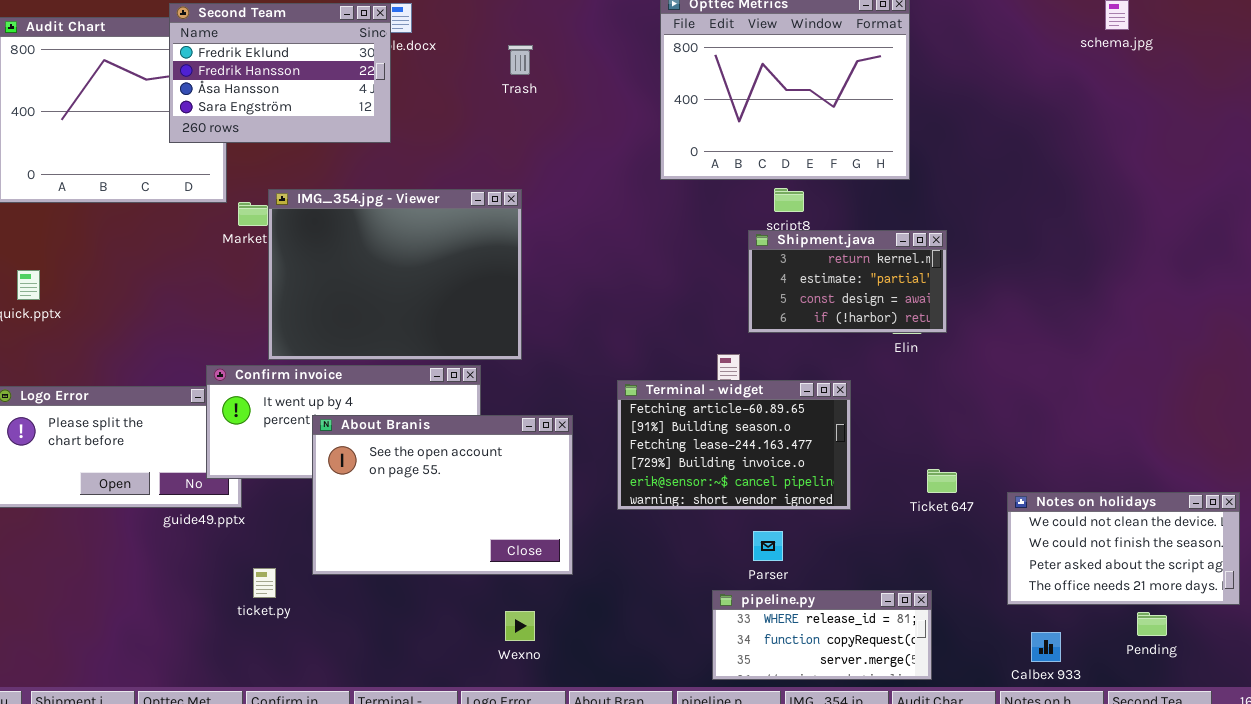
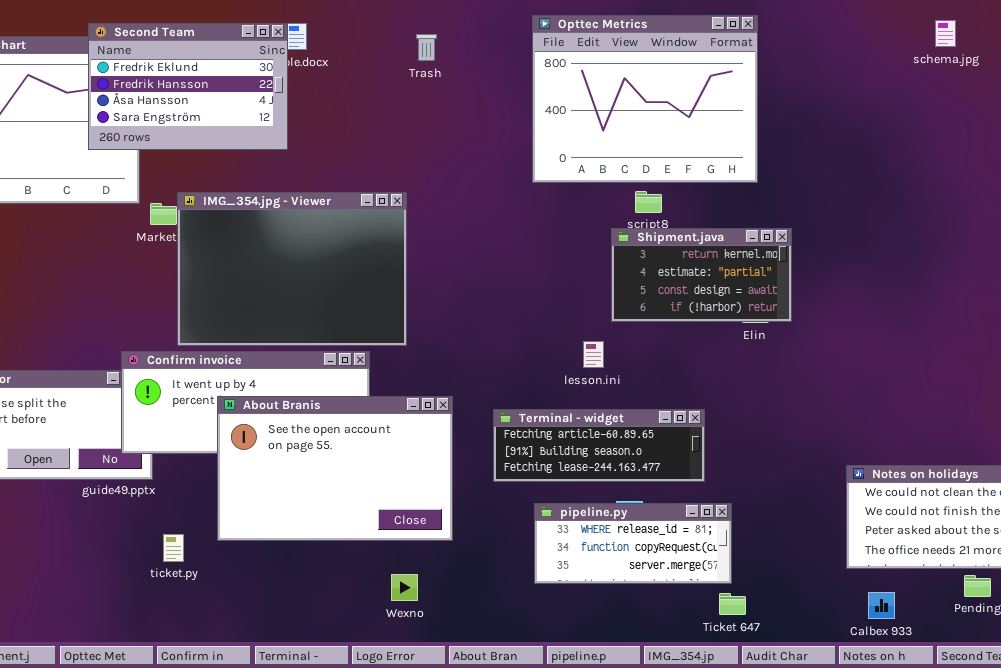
Trash: [508,45,533,75] -> [416,34,437,61], moved
Terminal - widget: [617,380,851,510] -> [493,409,705,482], resized
Ticket 647: [927,469,957,493] -> [719,593,746,615], moved
pipeline.py: [712,590,932,680] -> [534,503,732,584], moved

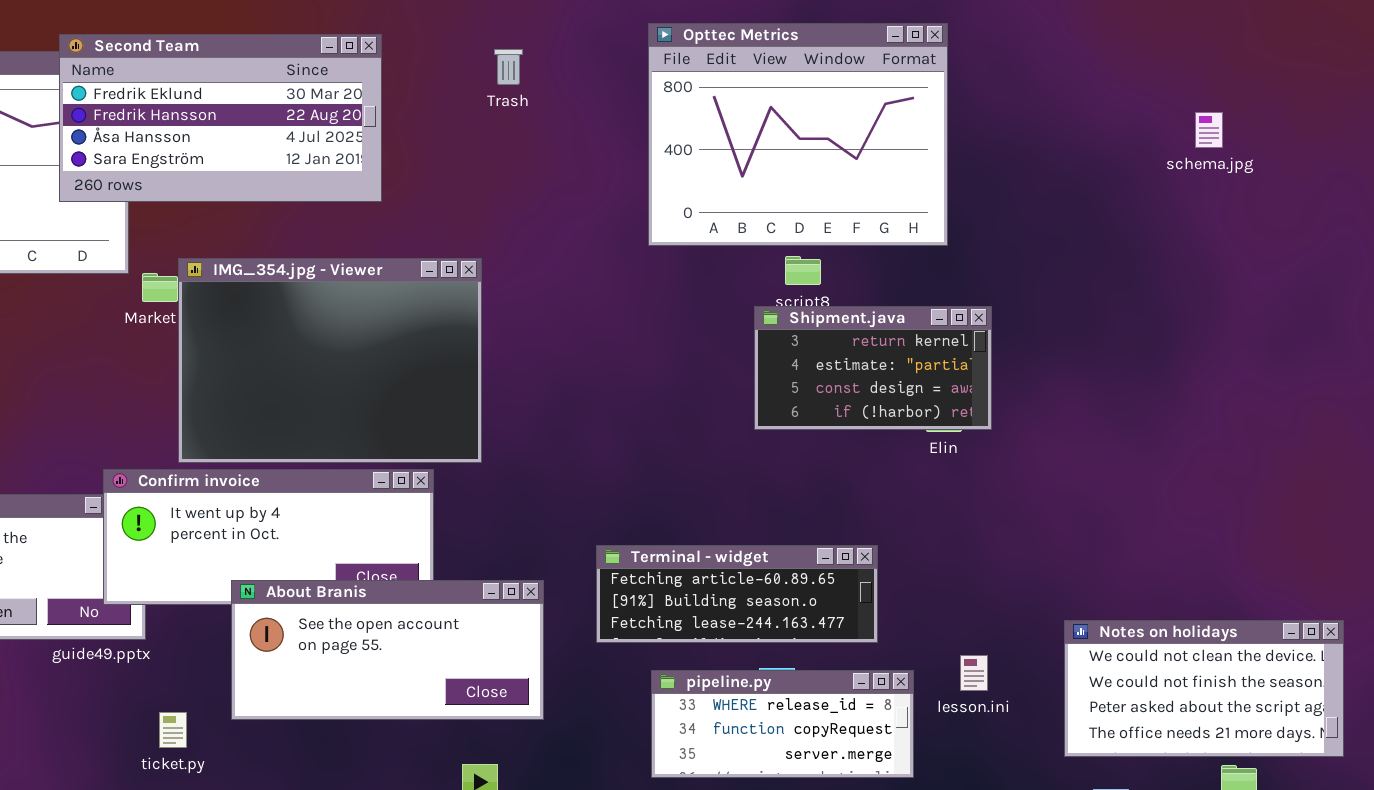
schema.jpg: [935,20,956,47] -> [1195,112,1223,148], moved
Second Team: [88,23,288,150] -> [59,34,382,202], resized
lesson.ini: [583,341,604,368] -> [960,655,988,691], moved
About Branis: [217,396,453,541] -> [231,580,544,720], resized

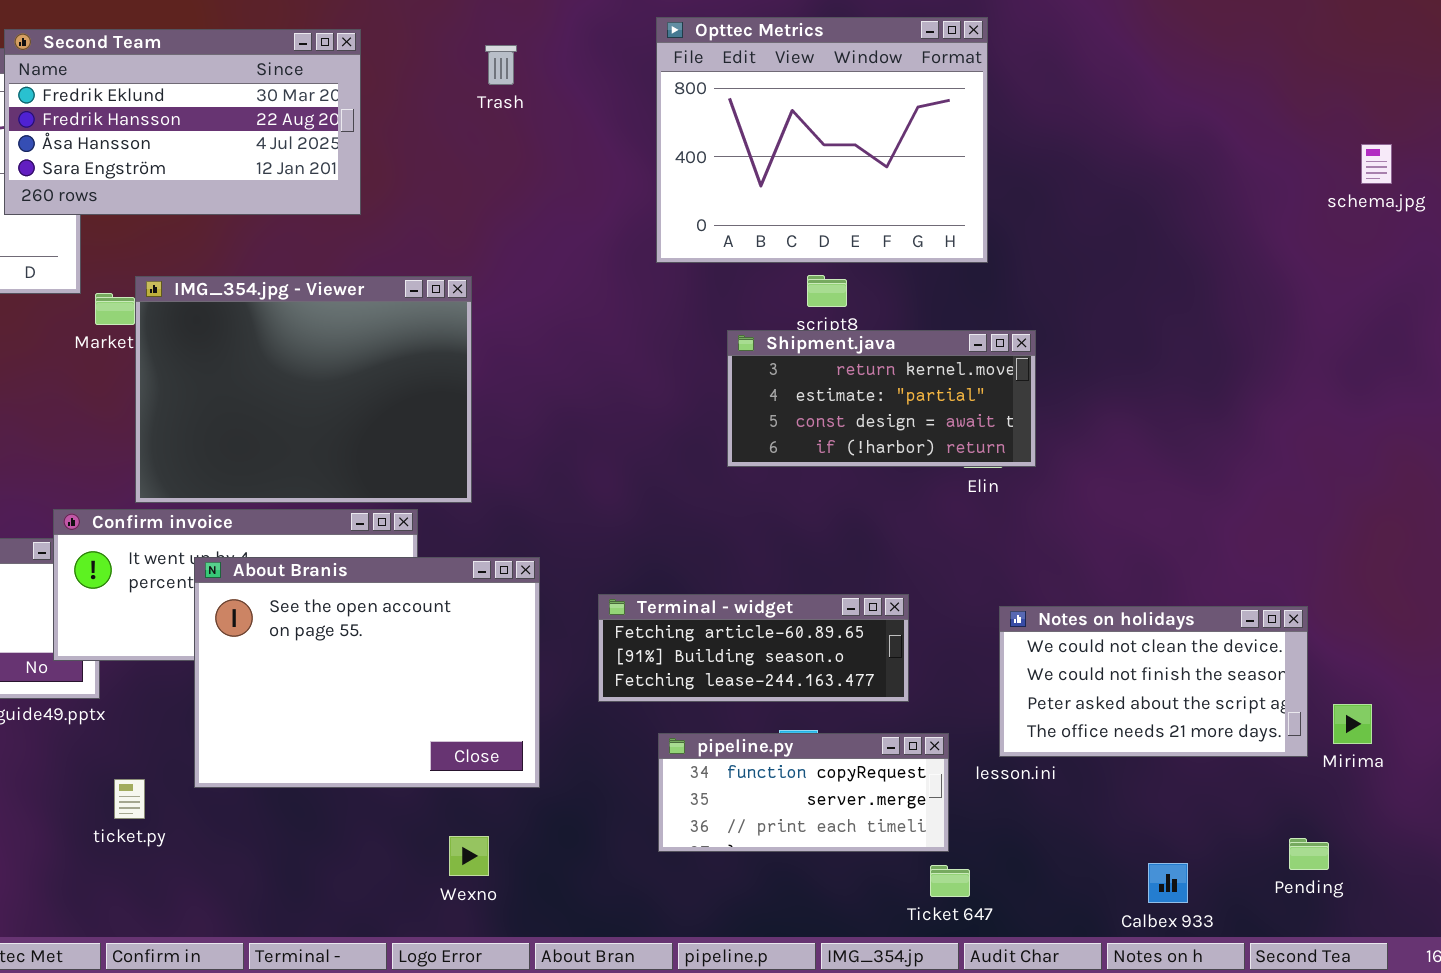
schema.jpg: [1195,112,1223,148] -> [1361,144,1392,184], moved
Shipment.java: [754,306,992,430] -> [727,330,1036,467], resized
About Branis: [231,580,544,720] -> [194,557,540,788], resized
Notes on holidays: [1064,620,1344,757] -> [999,606,1308,757], moved
pipeline.py: [651,670,914,778] -> [658,733,949,852], scrolled down 1 row

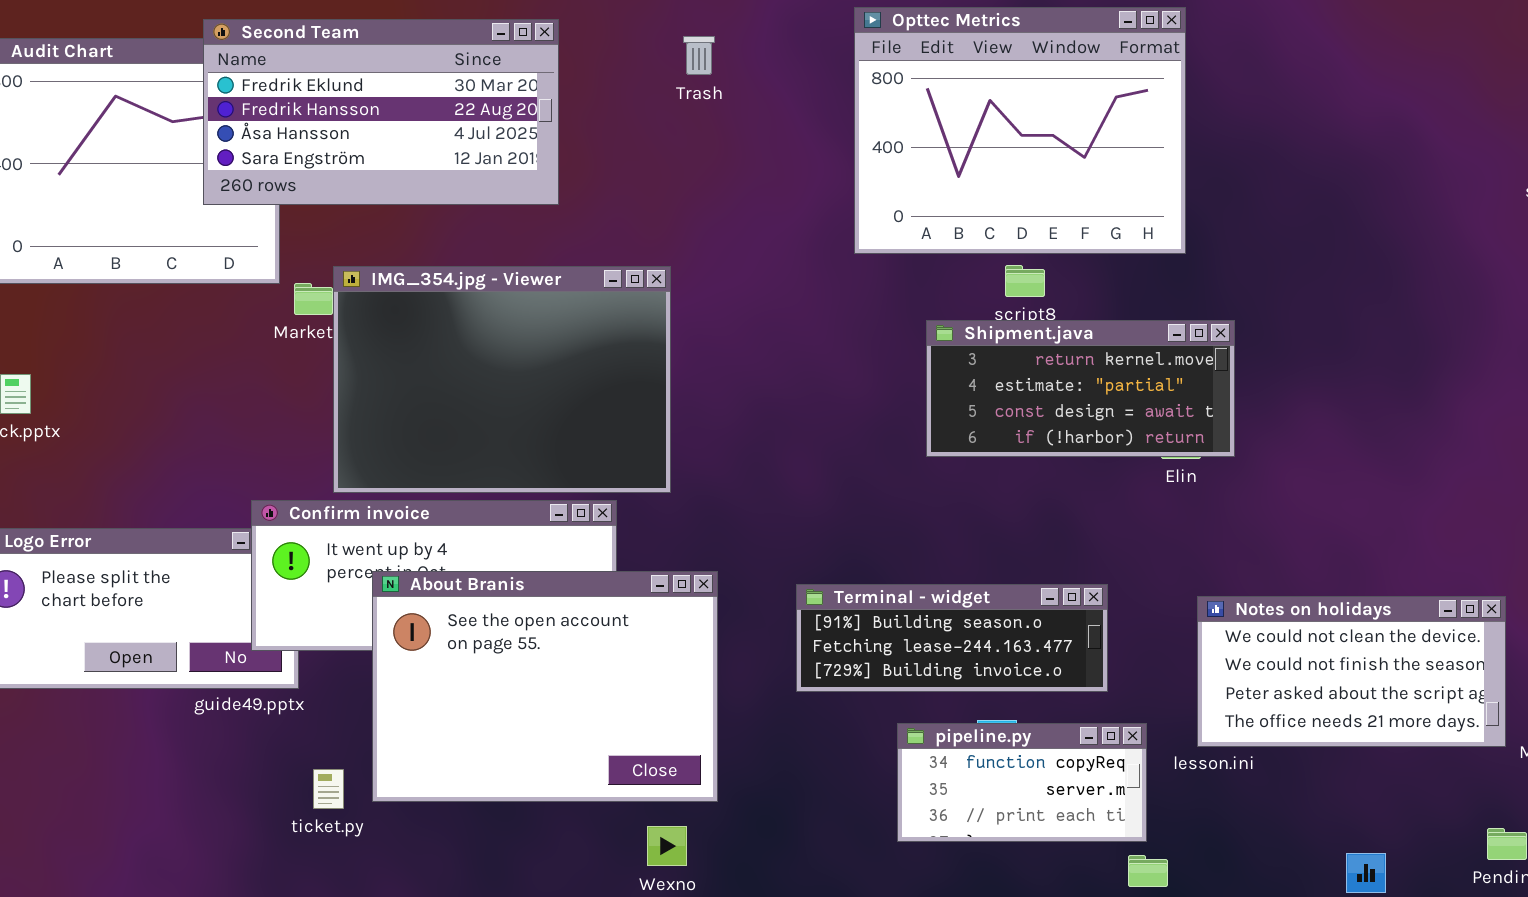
About Branis: [194,557,540,788] -> [372,571,718,802], moved
Terminal - widget: [598,594,909,702] -> [796,584,1108,692], scrolled down 1 row
pipeline.py: [658,733,949,852] -> [897,723,1147,842], resized

